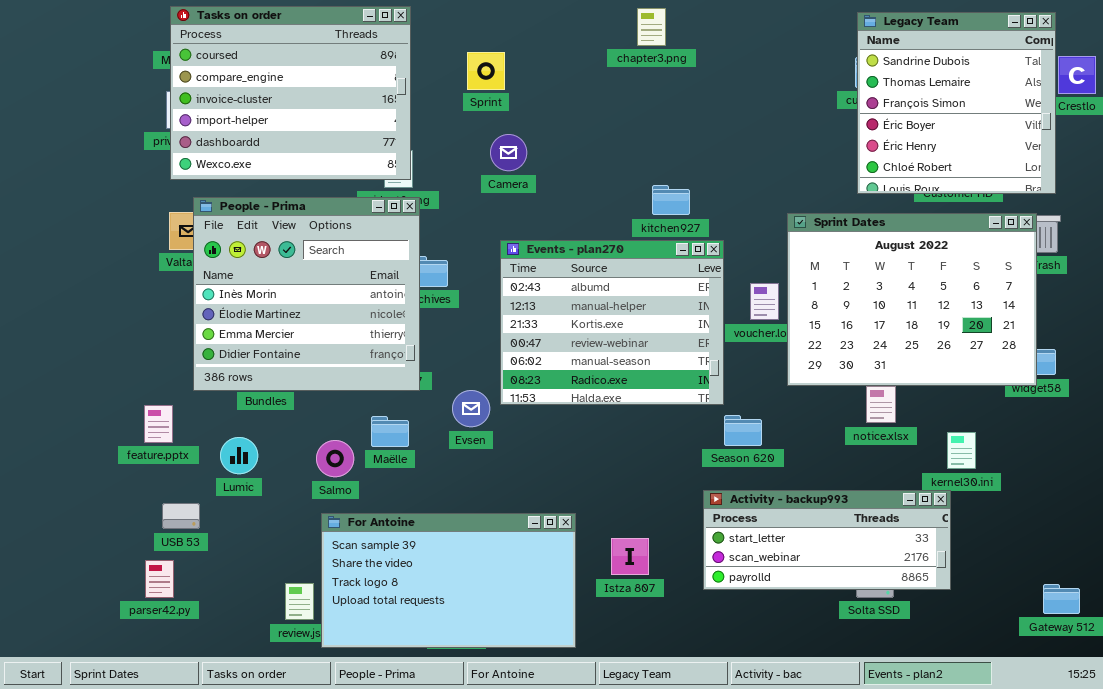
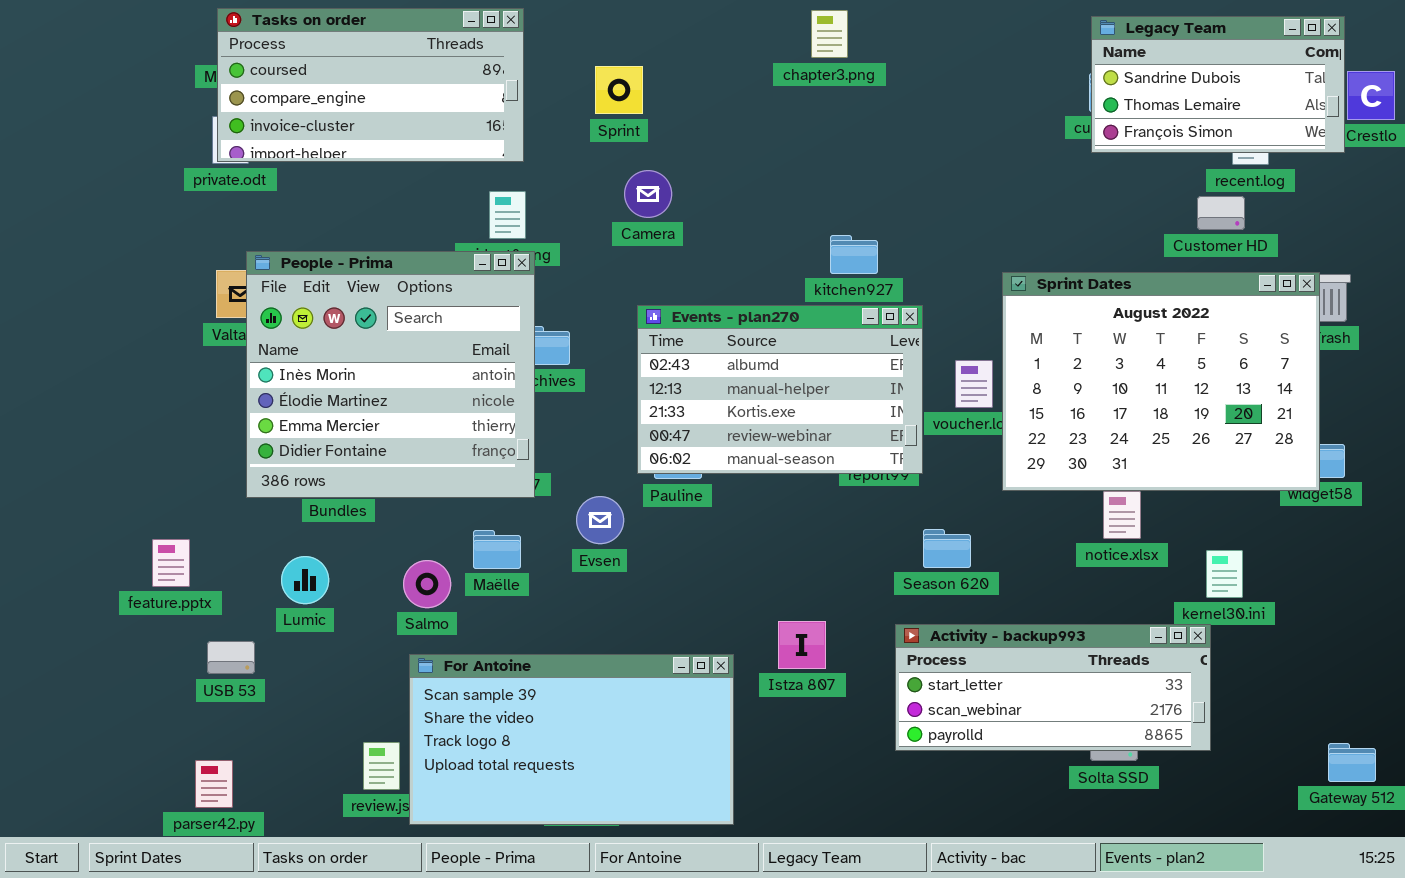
Tasks on order: [170,6,411,180] -> [217,8,524,162], resized
Legacy Team: [857,12,1056,194] -> [1091,16,1345,153], resized
Events - plan270: [500,240,724,405] -> [637,305,923,474], resized
feature.pptx: [144,405,173,443] -> [152,539,190,587], moved
Istza 807: [611,538,649,575] -> [778,621,826,669], moved
parser42.py: [145,560,174,598] -> [195,760,233,808], moved

